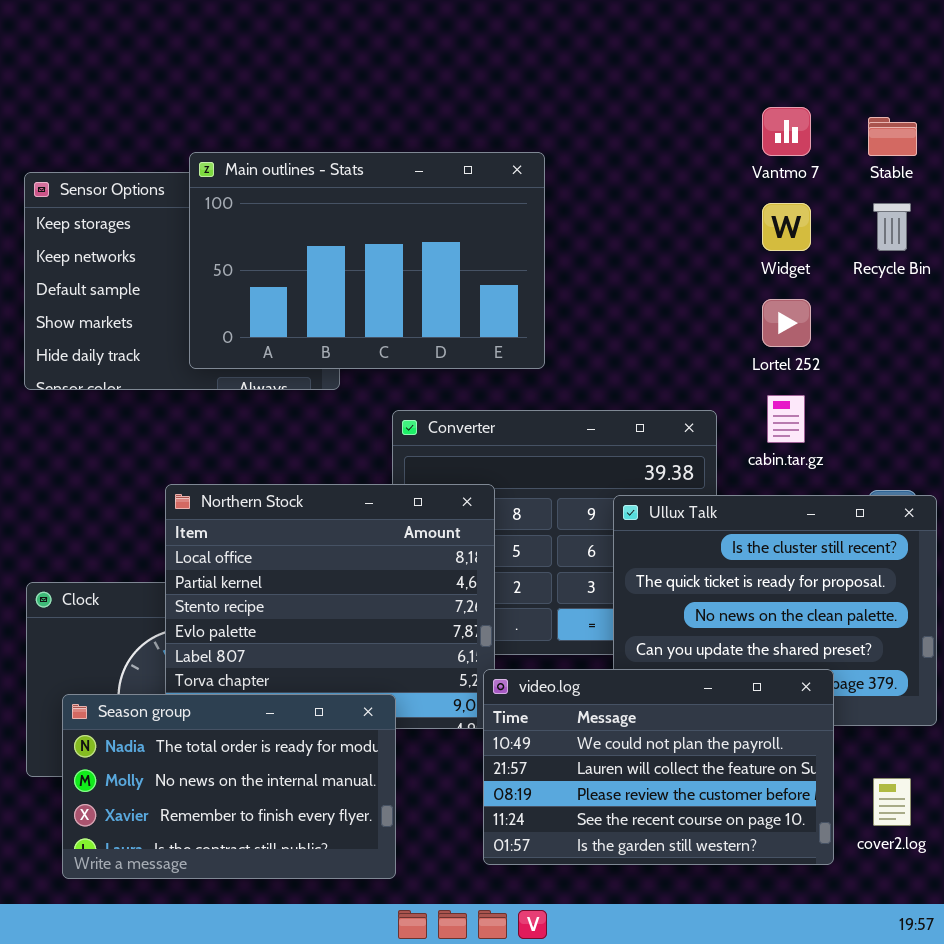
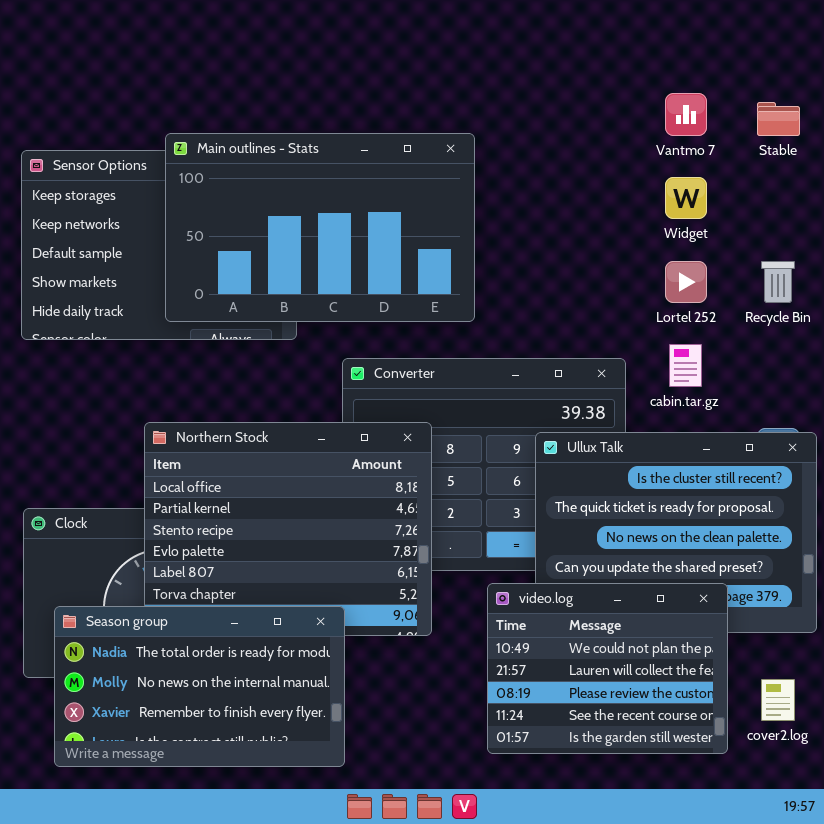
Recycle Bin: [873,203,911,251] -> [761,261,795,303], moved
video.log: [483,669,834,865] -> [487,583,728,754], resized

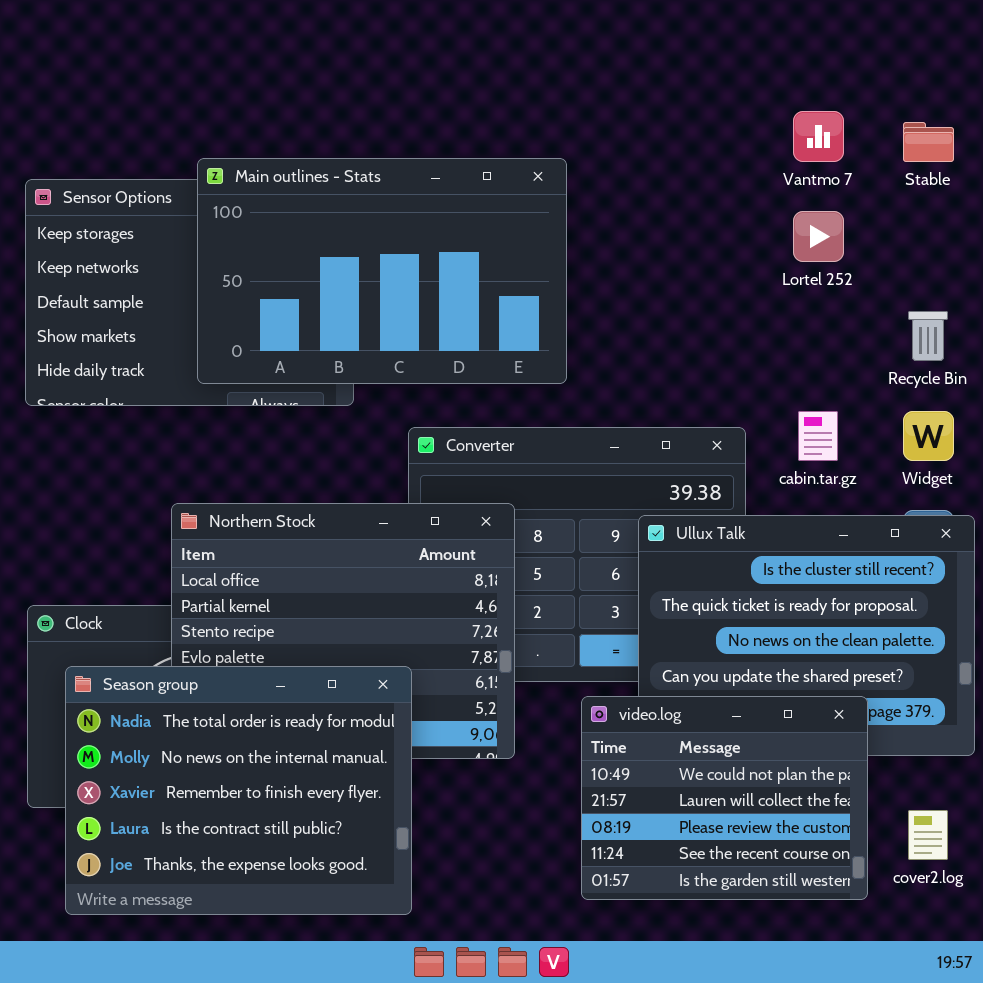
Widget: [665,177,707,219] -> [903,411,954,461], moved
Lortel 252: [665,261,707,303] -> [793,211,844,262], moved
Season group: [54,606,345,767] -> [65,666,412,915], resized

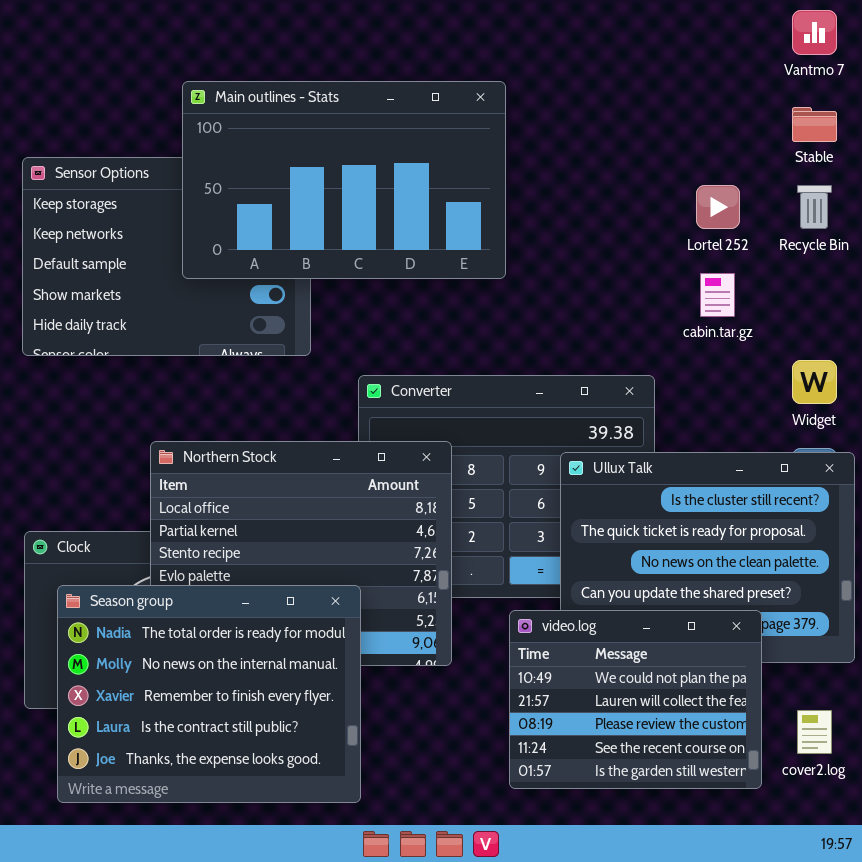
Vantmo 7: [793,111,844,162] -> [792,10,837,55], moved
Main outlines - Stats: [197,158,567,384] -> [182,81,506,279], moved
Recycle Bin: [908,311,948,361] -> [797,185,832,229], moved
cabin.tar.gz: [798,411,838,461] -> [700,273,735,317], moved

